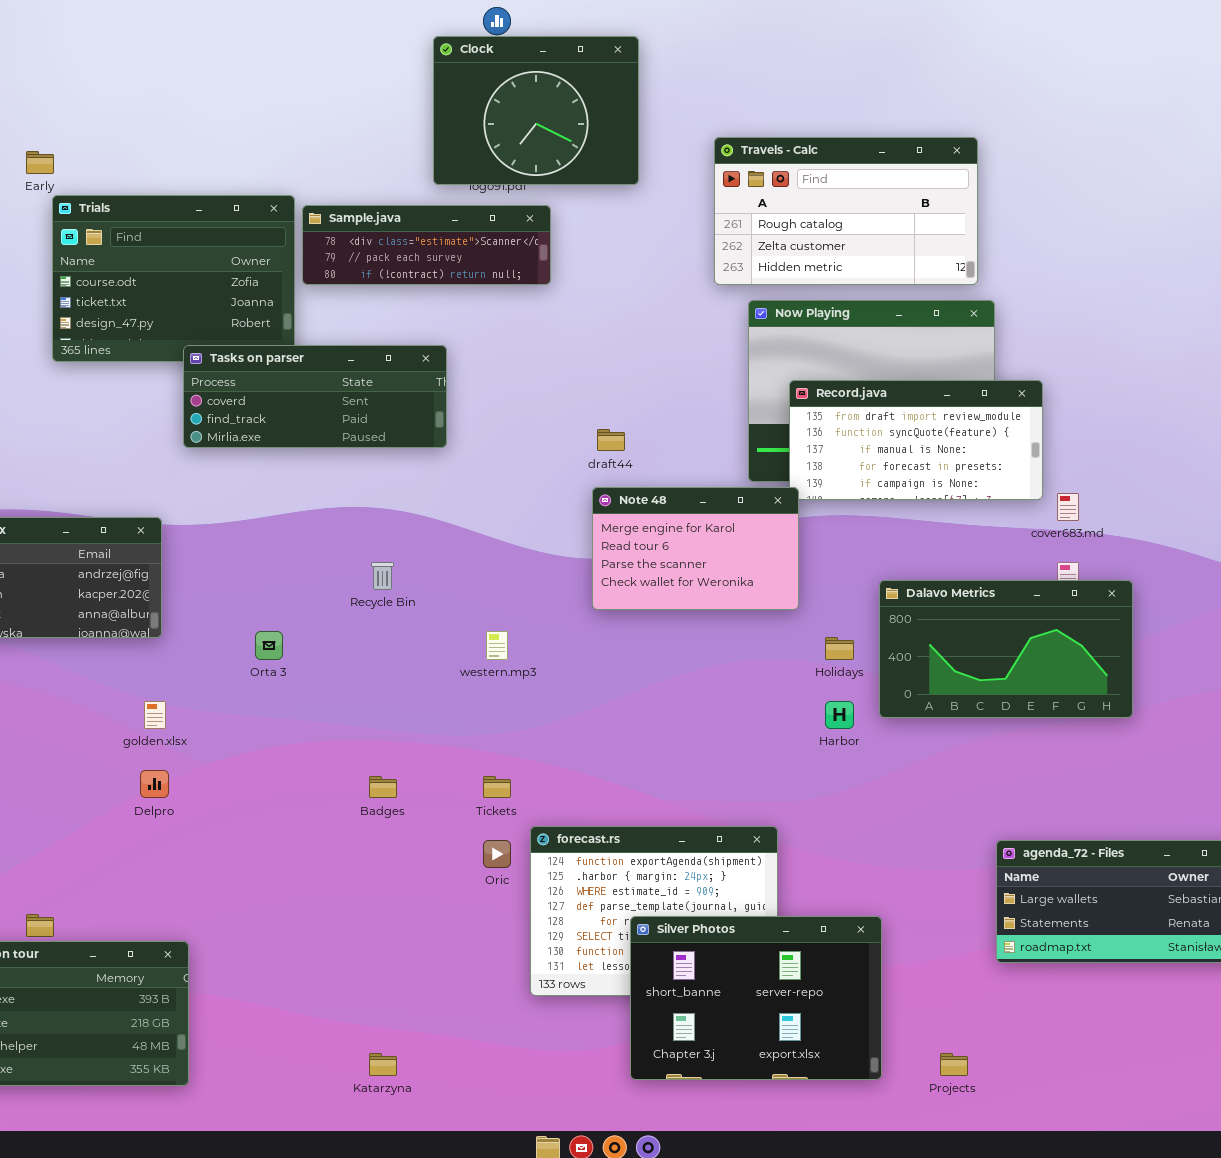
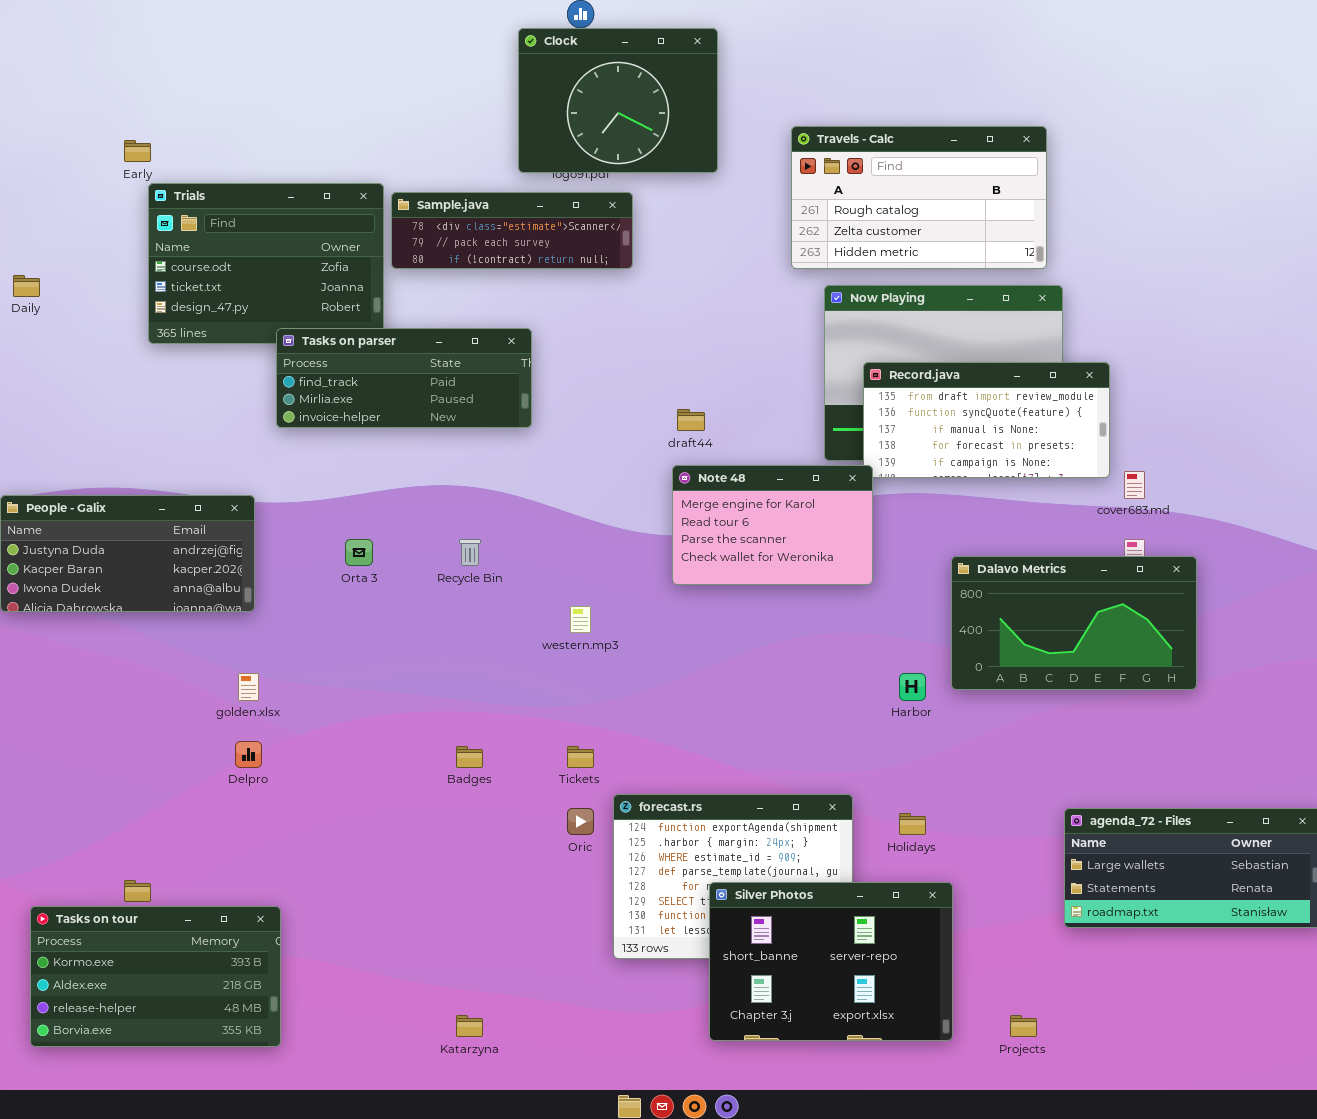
Tasks on parser: [183,345,447,448] -> [276,328,532,428], scrolled down 1 row
Orta 3: [255,631,283,660] -> [345,539,373,566], moved
Holidays: [825,637,854,660] -> [899,813,926,835], moved

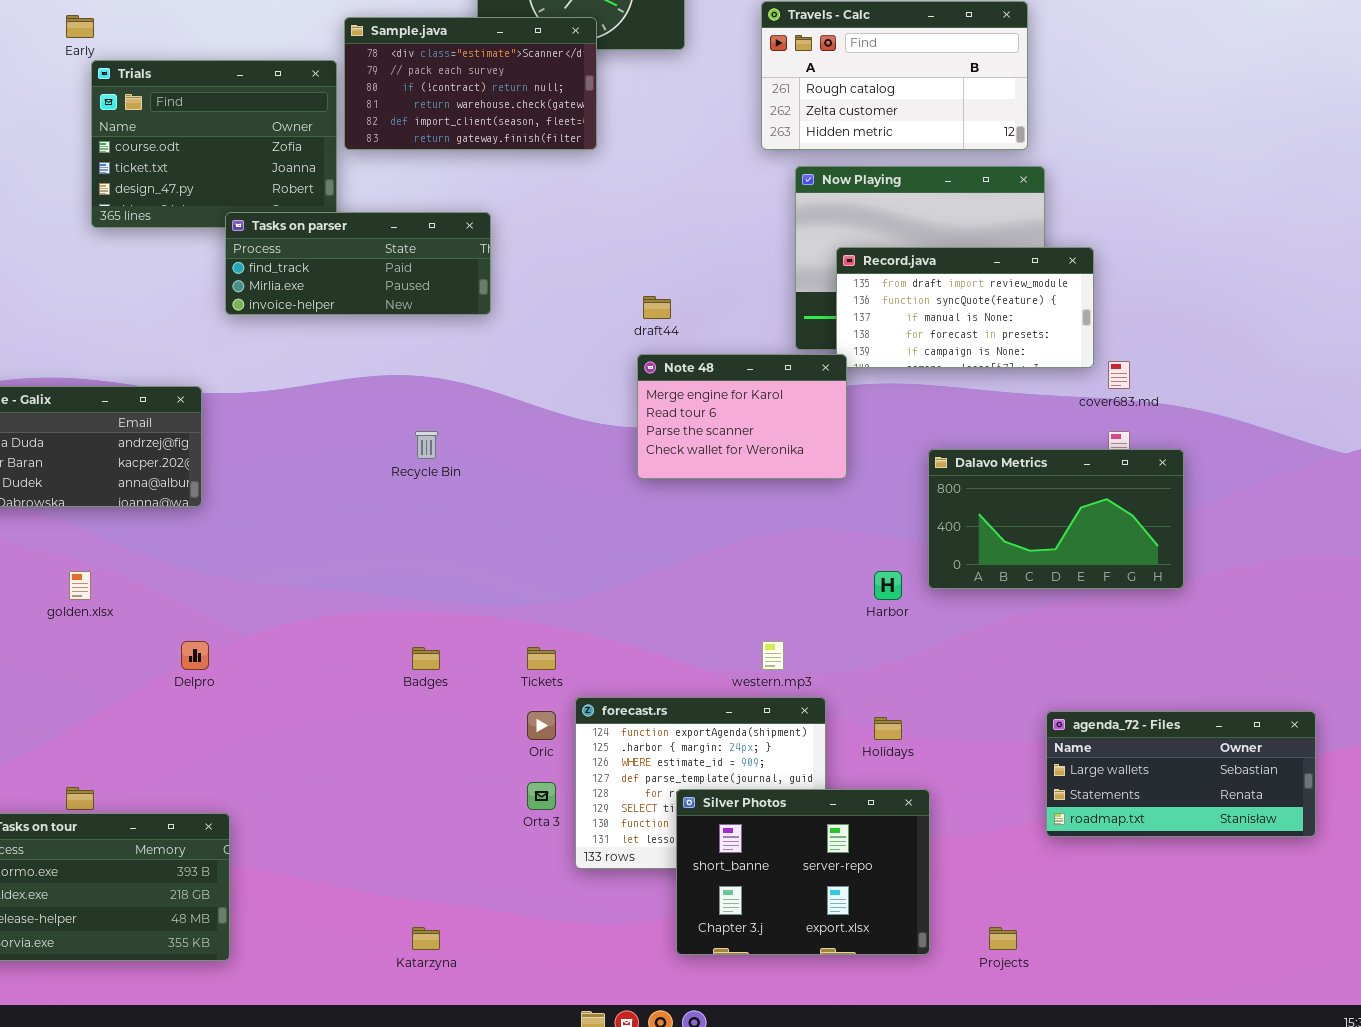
Sample.java: [391,192,633,269] -> [344,17,597,150], resized
Orta 3: [345,539,373,566] -> [527,782,556,810], moved
western.mp3: [570,606,591,633] -> [762,641,784,670], moved
golden.xlsx: [238,673,259,701] -> [69,571,91,600], moved

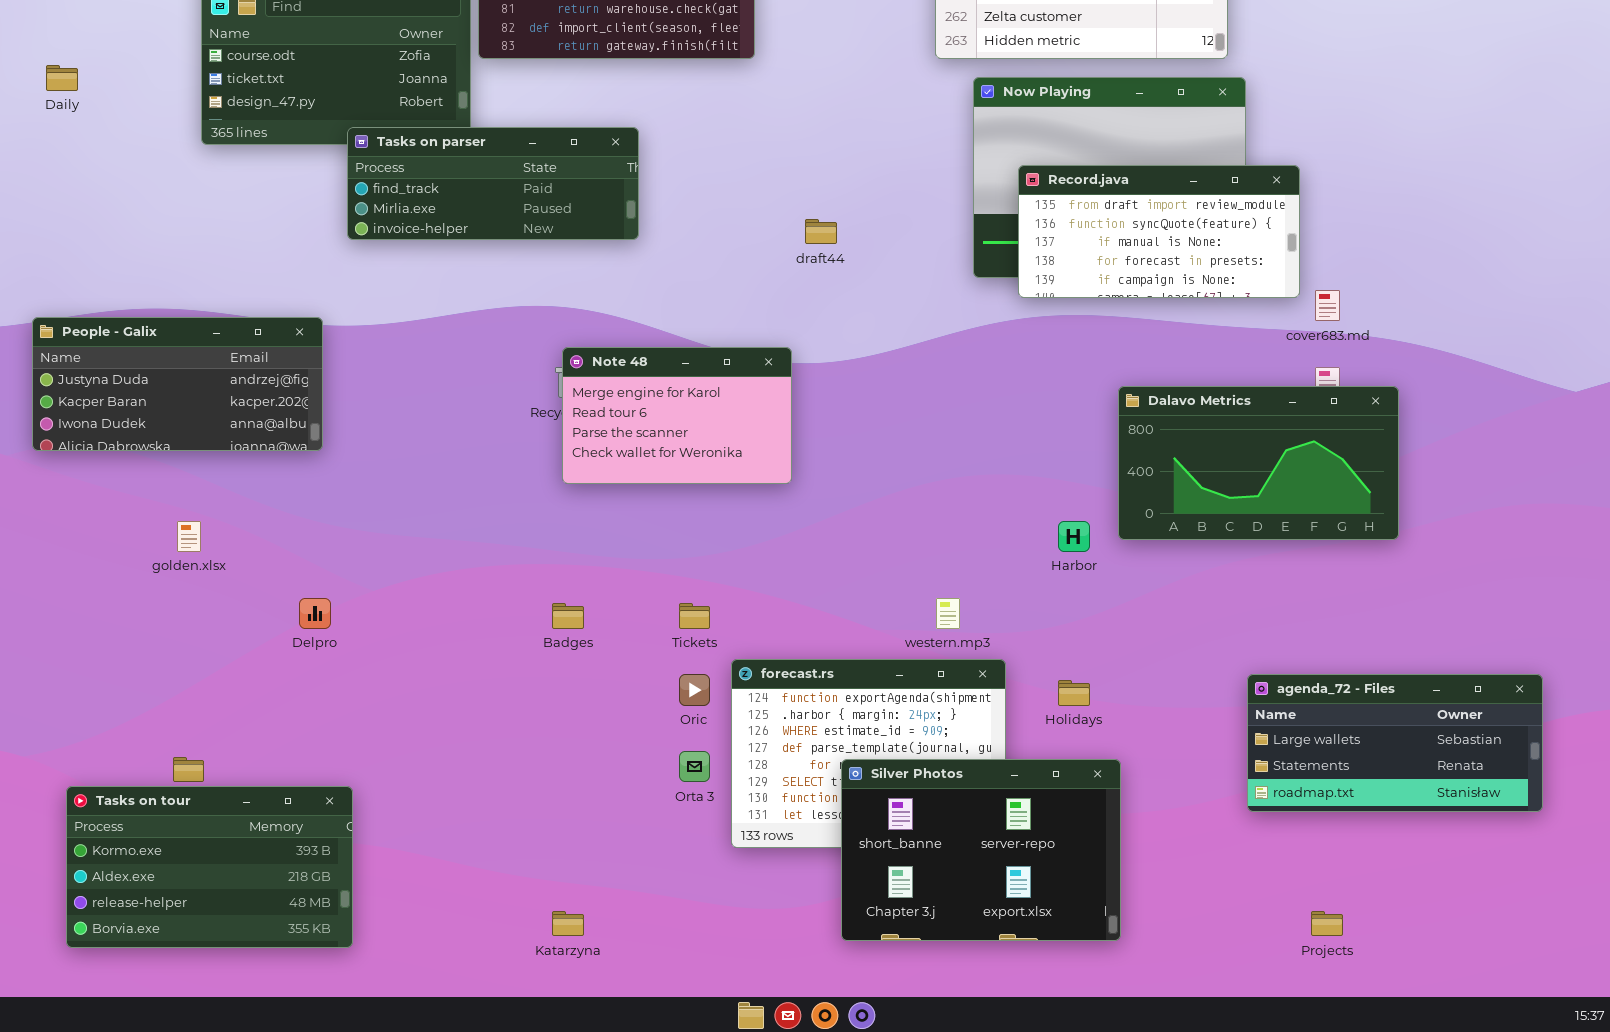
Note 48: [637,354,847,479] -> [562,347,792,484], moved
Projects: [989,927,1017,950] -> [1311,911,1343,936], moved

